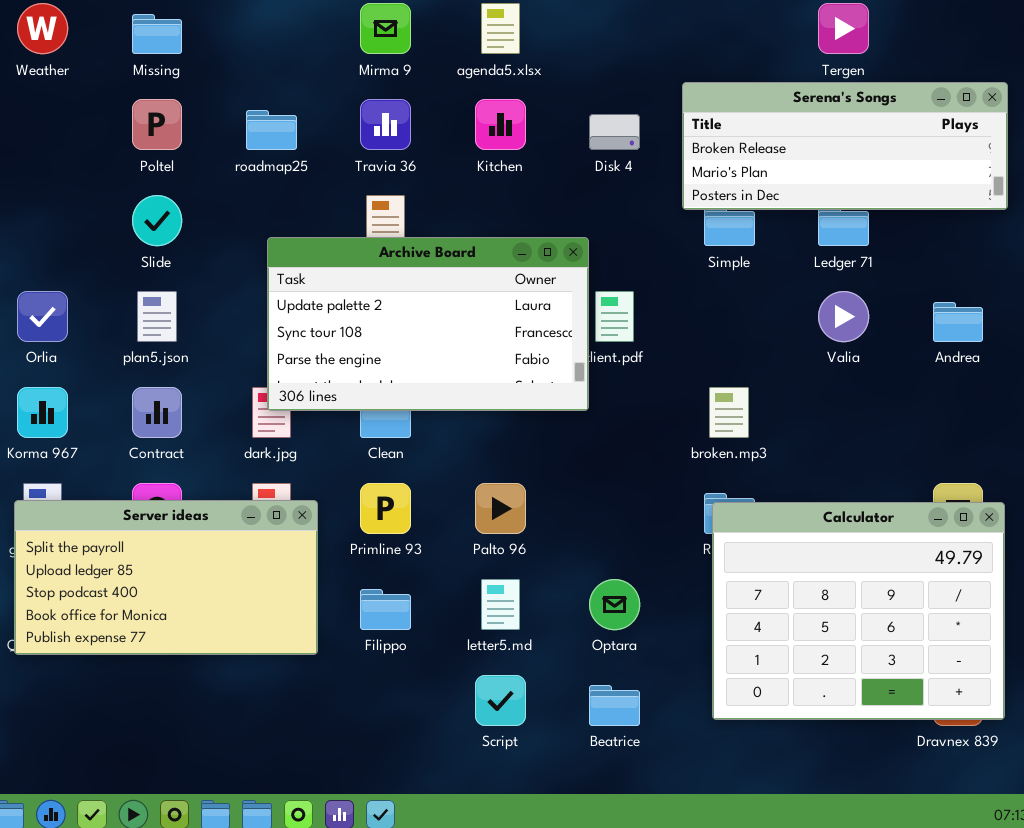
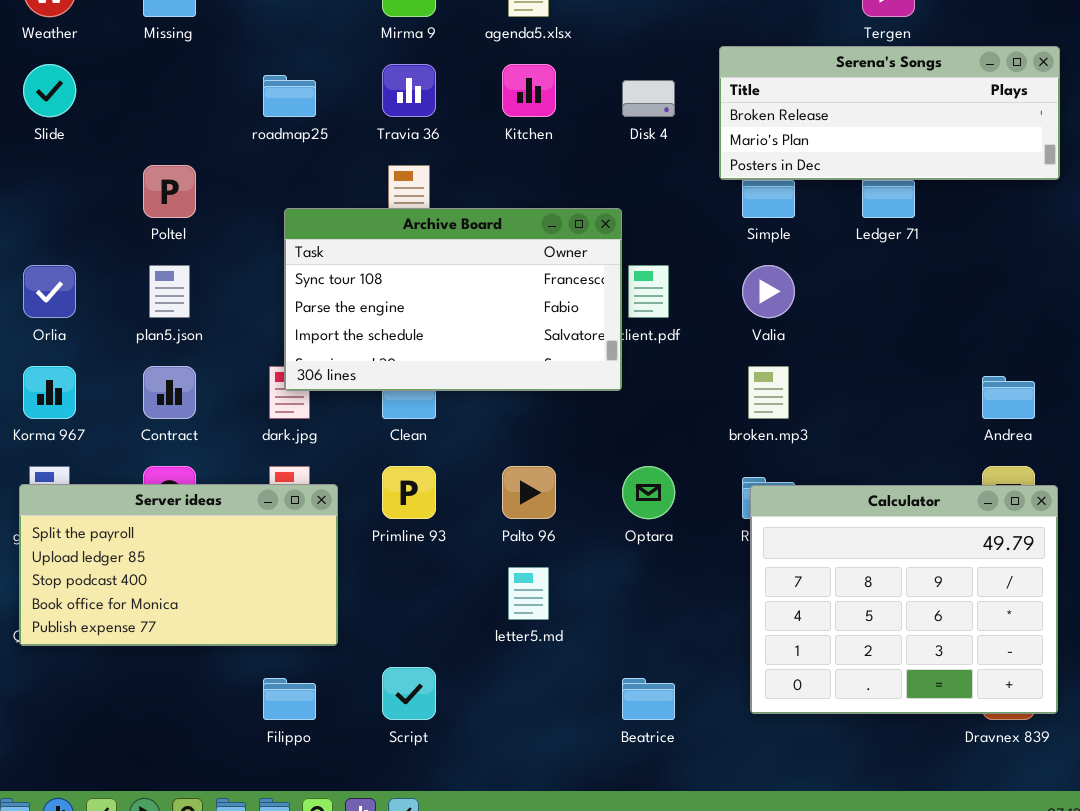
Poltel: [132,99,182,150] -> [143,165,196,218], moved
Slide: [132,195,182,246] -> [23,64,76,117], moved
Archive Board: [267,237,589,411] -> [284,208,622,391], scrolled down 1 row
Valia: [818,291,869,342] -> [742,265,795,318], moved
Andrea: [933,302,983,342] -> [982,376,1035,419], moved
Optara: [589,579,640,630] -> [622,466,675,519], moved
Filippo: [360,589,411,630] -> [263,678,316,720], moved
Script: [475,675,526,726] -> [382,667,436,720], moved

